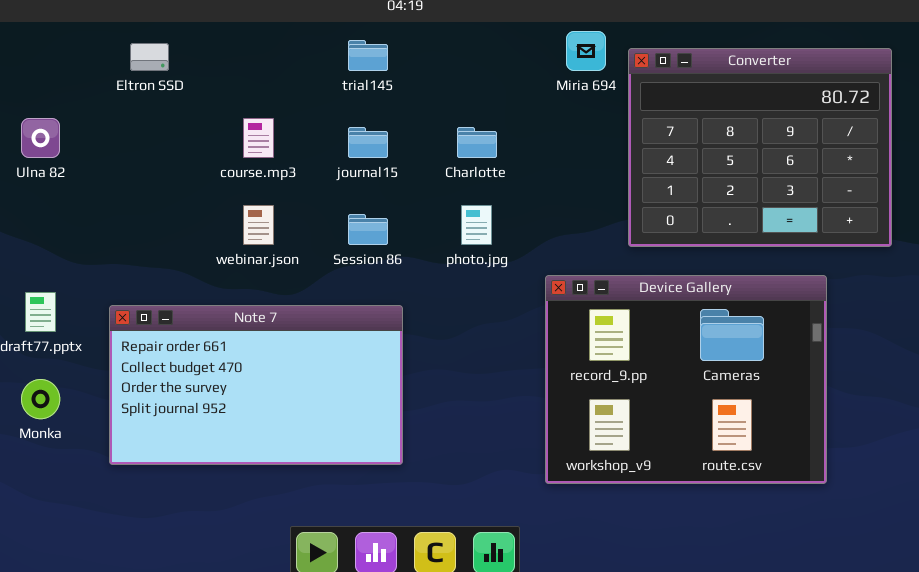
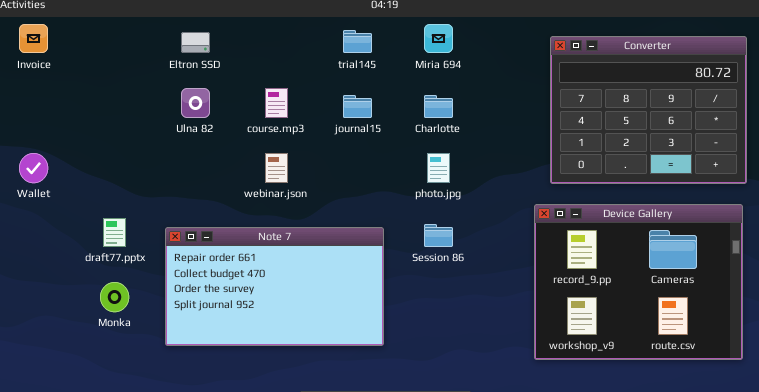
Miria 694: [566,31,606,71] -> [424,24,453,53], moved
Ulna 82: [21,118,60,158] -> [181,88,210,118], moved
Session 86: [348,214,388,245] -> [424,224,453,247], moved
Device Gallery: [545,275,827,484] -> [534,204,743,360], moved

